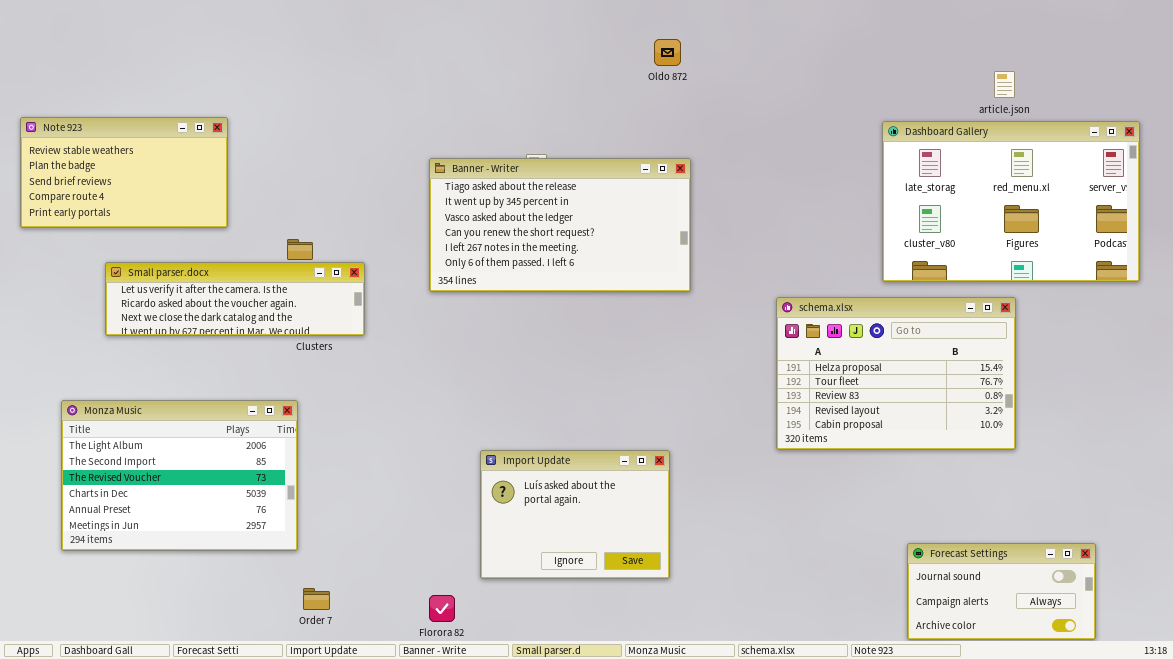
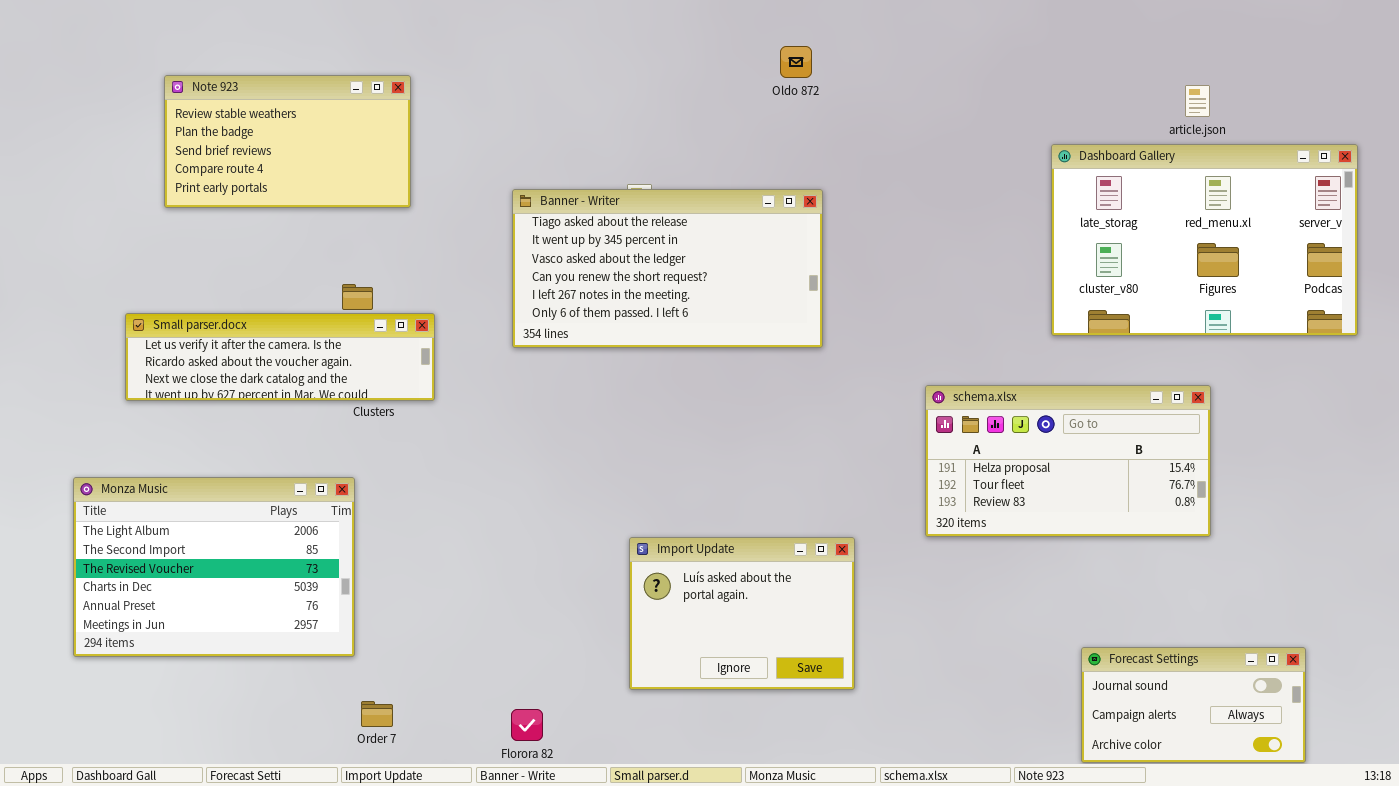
Note 923: [20,117,228,228] -> [164,75,411,208], moved
schema.xlsx: [776,297,1016,450] -> [925,385,1211,537], resized
Import Update: [480,450,670,579] -> [629,537,855,690], moved

